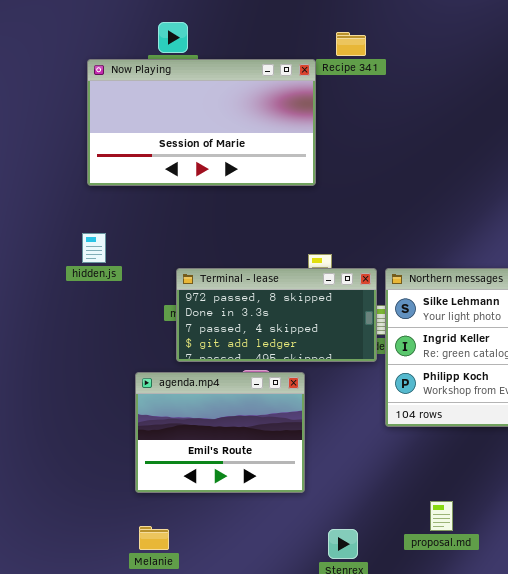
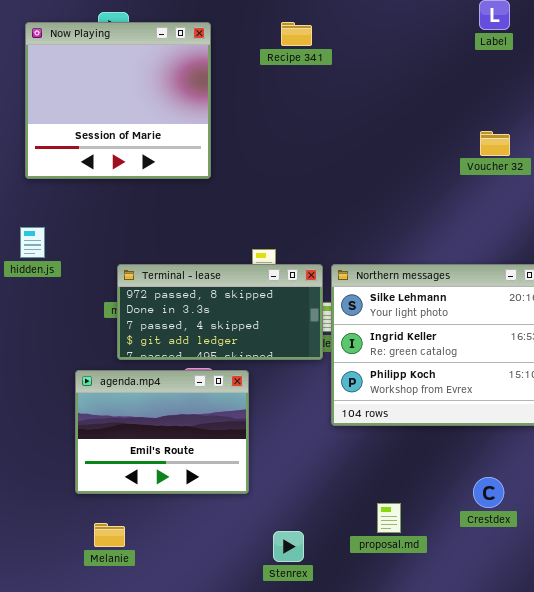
Now Playing: [87,59,316,186] -> [25,22,211,179], resized
Melanie: [139,526,169,550] -> [94,523,125,547], moved

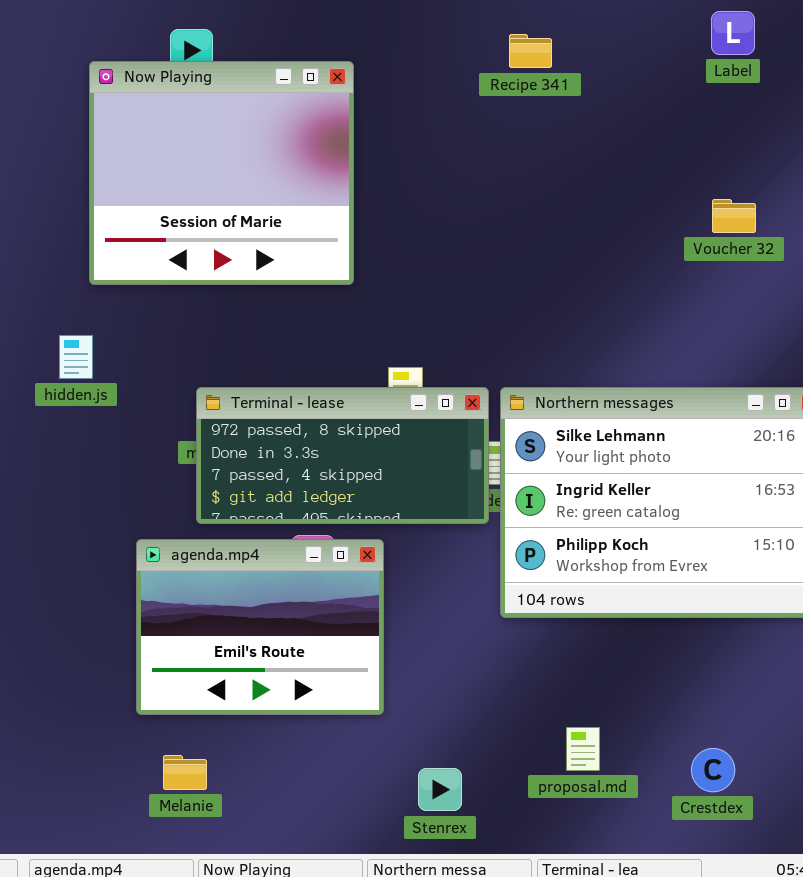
Now Playing: [25,22,211,179] -> [89,61,354,285], moved
Recipe 341: [281,22,312,46] -> [509,34,552,68], moved
Crestdex: [473,477,504,508] -> [691,748,735,792], moved

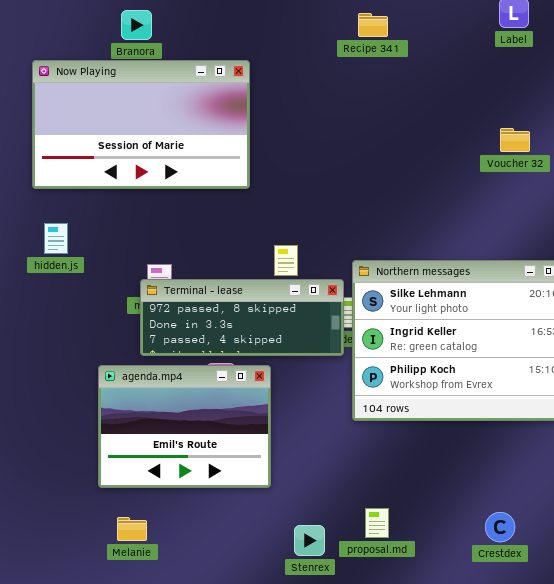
Now Playing: [89,61,354,285] -> [32,60,250,189], resized
Terminal - lease: [196,387,489,524] -> [140,279,344,356], resized
proposal.md: [566,727,600,771] -> [365,508,389,538], moved

